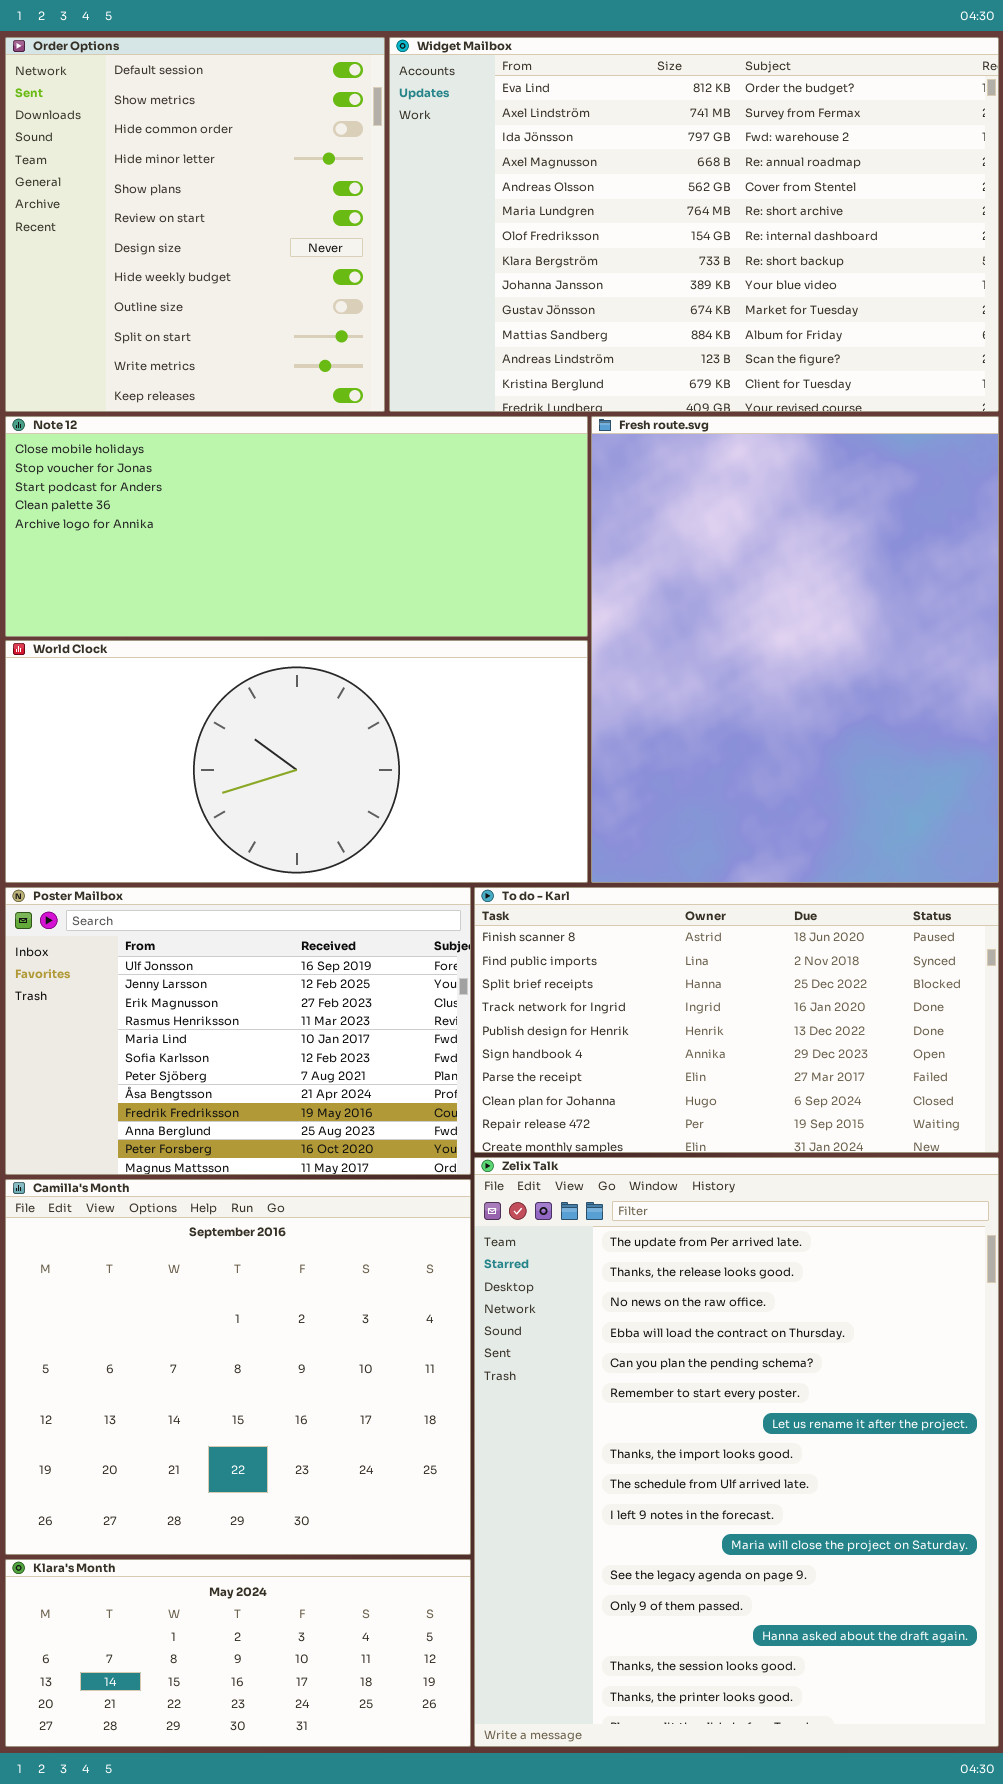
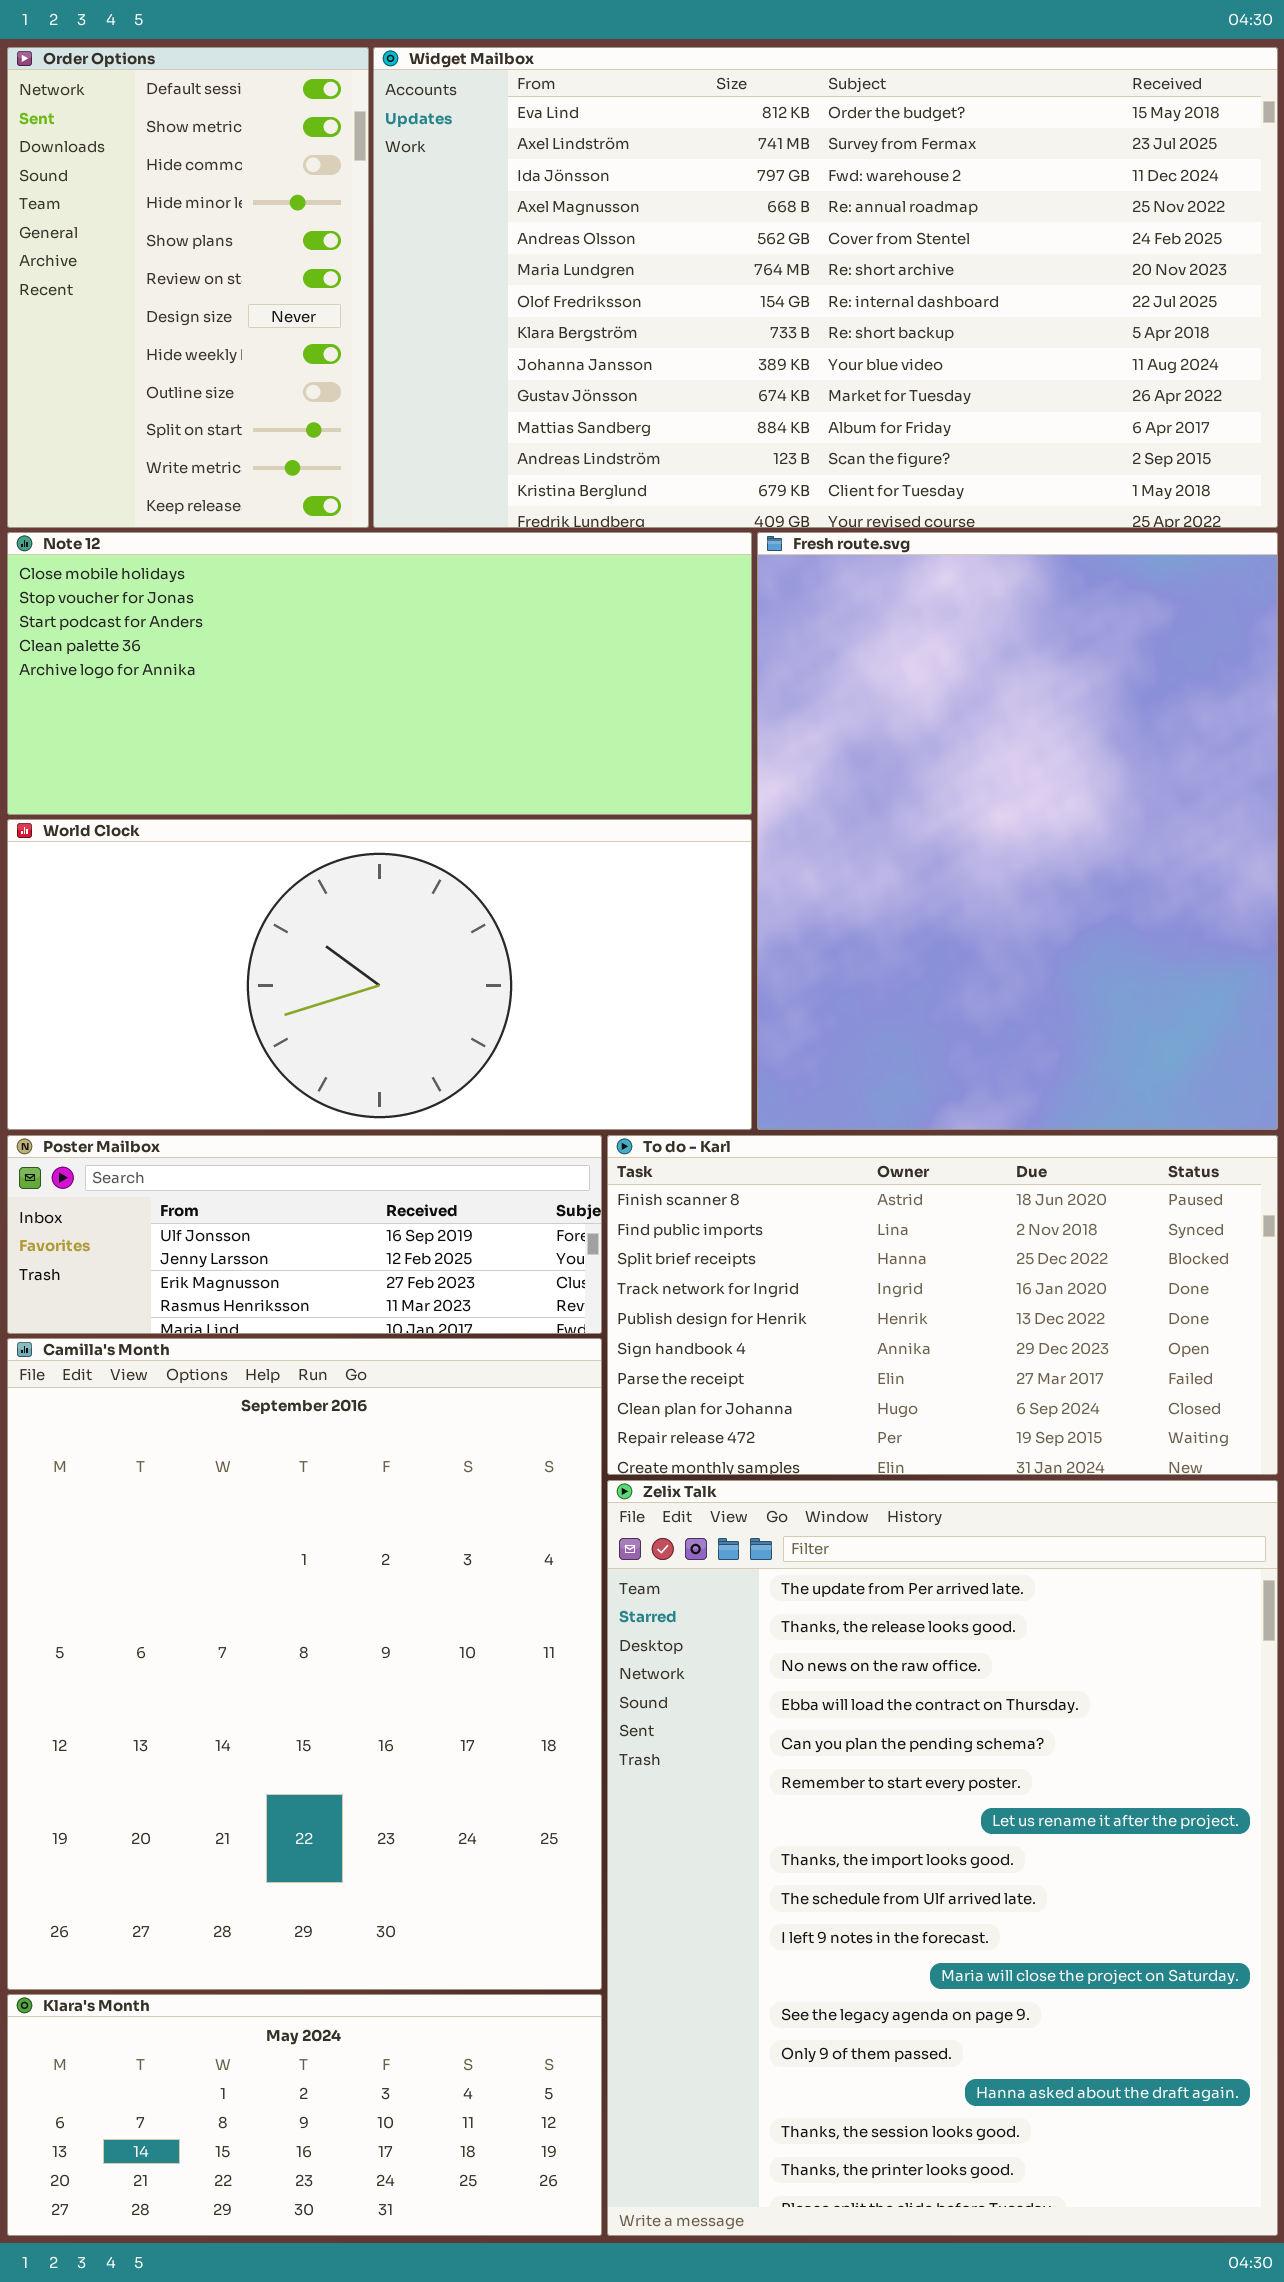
Order Options: [5,37,385,412] -> [7,47,369,528], resized
Widget Mailbox: [389,37,999,412] -> [373,47,1278,528], resized
Poster Mailbox: [5,887,471,1175] -> [7,1135,602,1334], resized
Camilla's Month: [5,1179,471,1555] -> [7,1338,602,1990], resized

